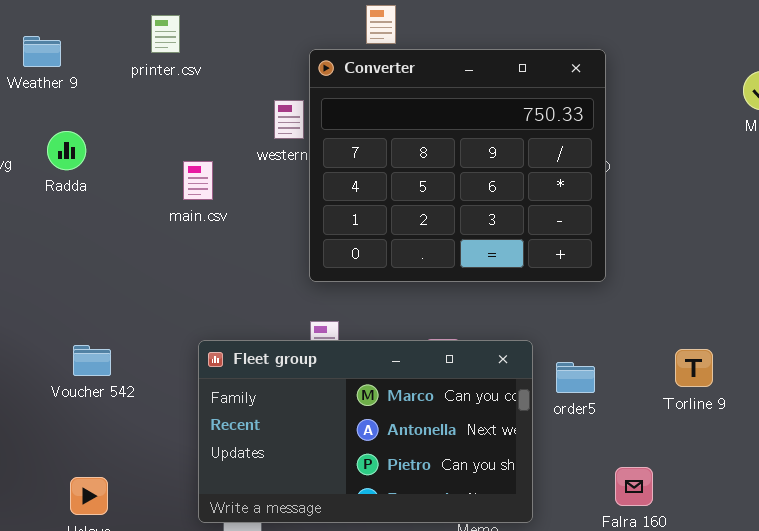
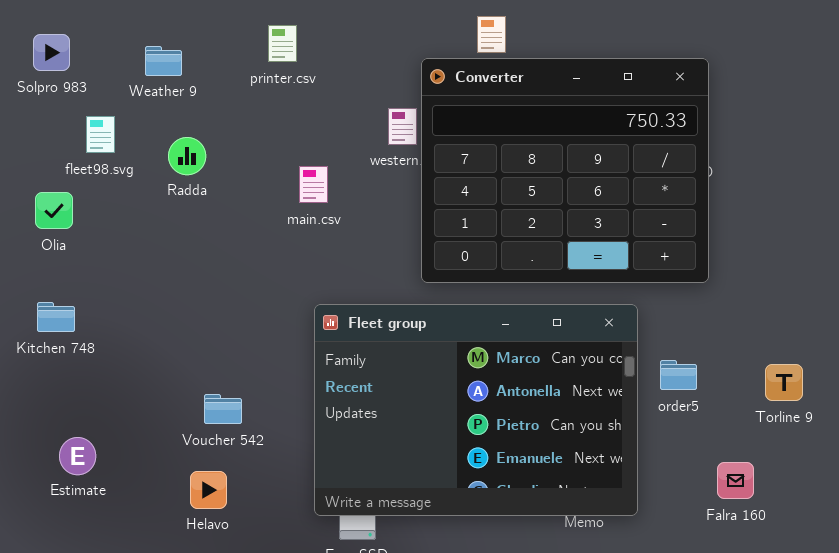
Fleet group: [198,340,533,523] -> [314,304,638,516], resized
Voucher 542: [73,345,111,376] -> [204,394,242,424], moved
Torline 9: [675,349,713,387] -> [765,364,803,401], moved

